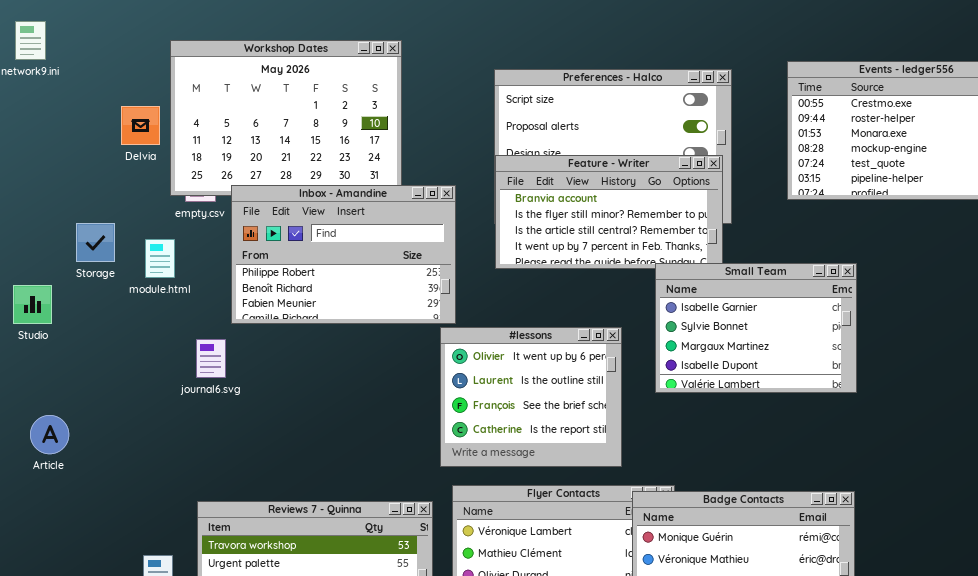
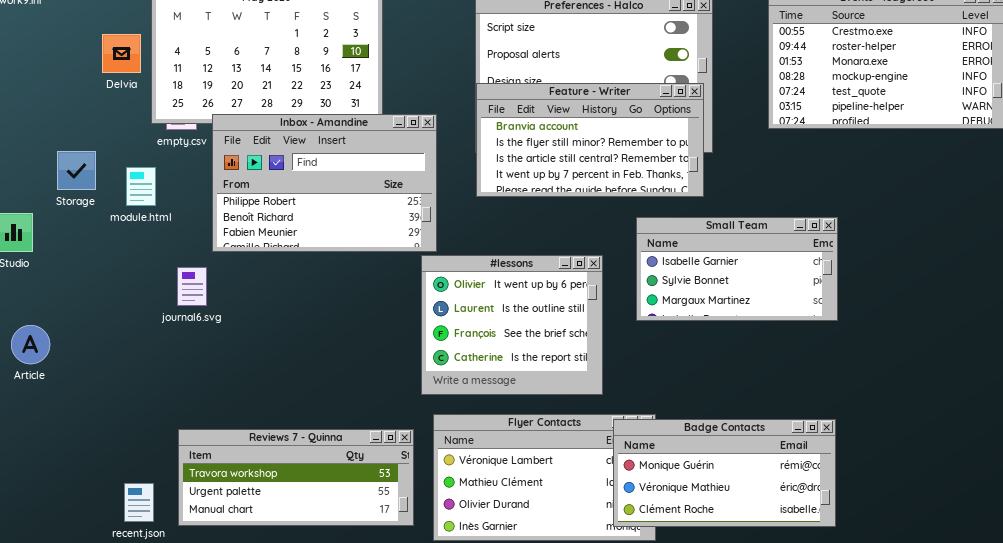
Small Team: [655,263,857,393] -> [636,217,838,321], resized
Article: [30,415,69,454] -> [11,325,50,364], moved

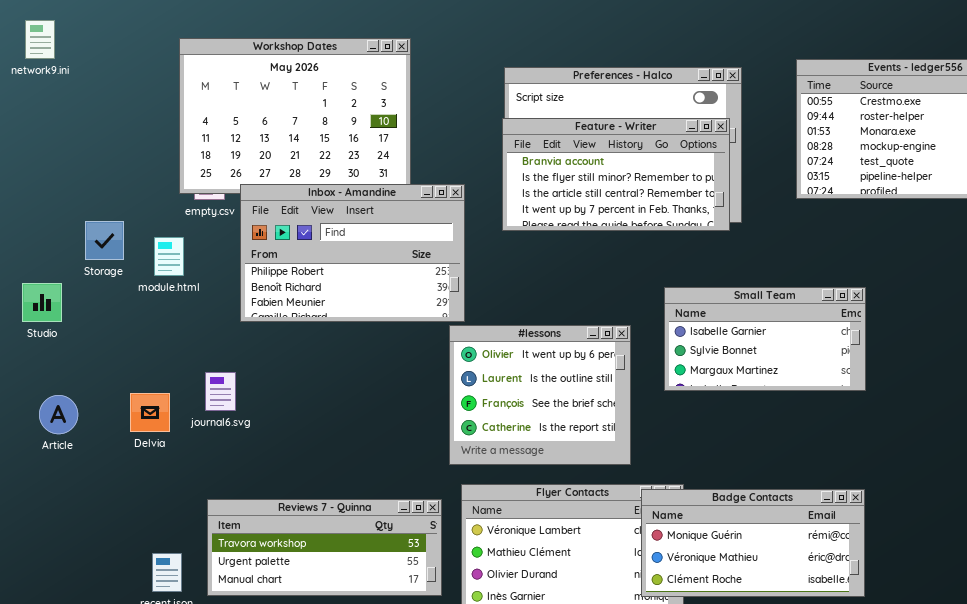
Delvia: [102,34,141,73] -> [130,393,170,432], moved
Feature - Writer: [476,83,704,197] -> [502,118,730,231], moved
journal6.svg: [177,267,207,306] -> [205,372,236,411], moved

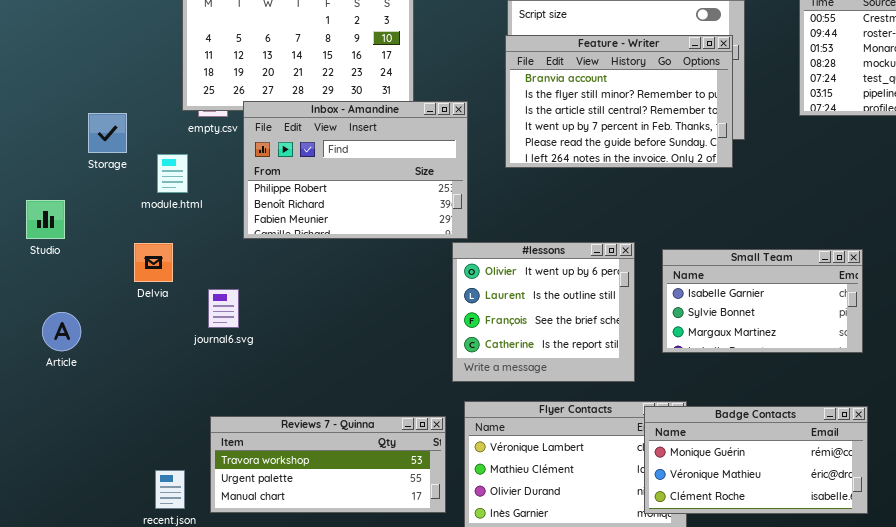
Feature - Writer: [502,118,730,231] -> [505,35,733,168], resized
Storage: [85,221,124,260] -> [88,113,127,153], moved
Small Team: [664,287,866,391] -> [662,249,863,353], moved
Delvia: [130,393,170,432] -> [134,243,173,282], moved

